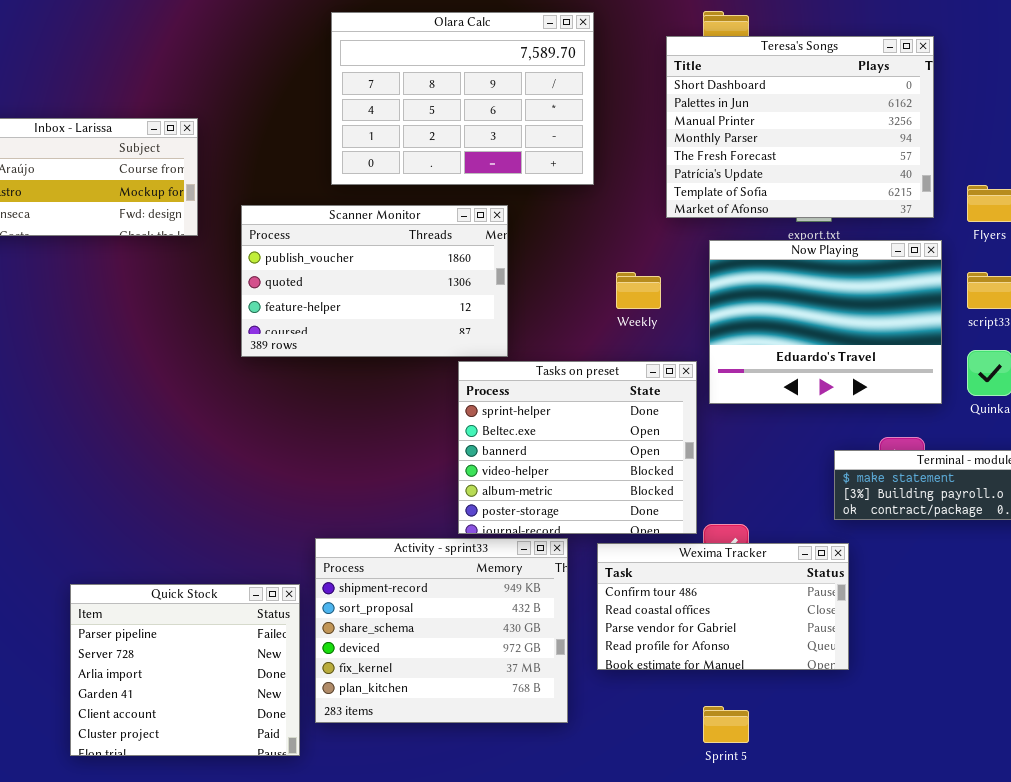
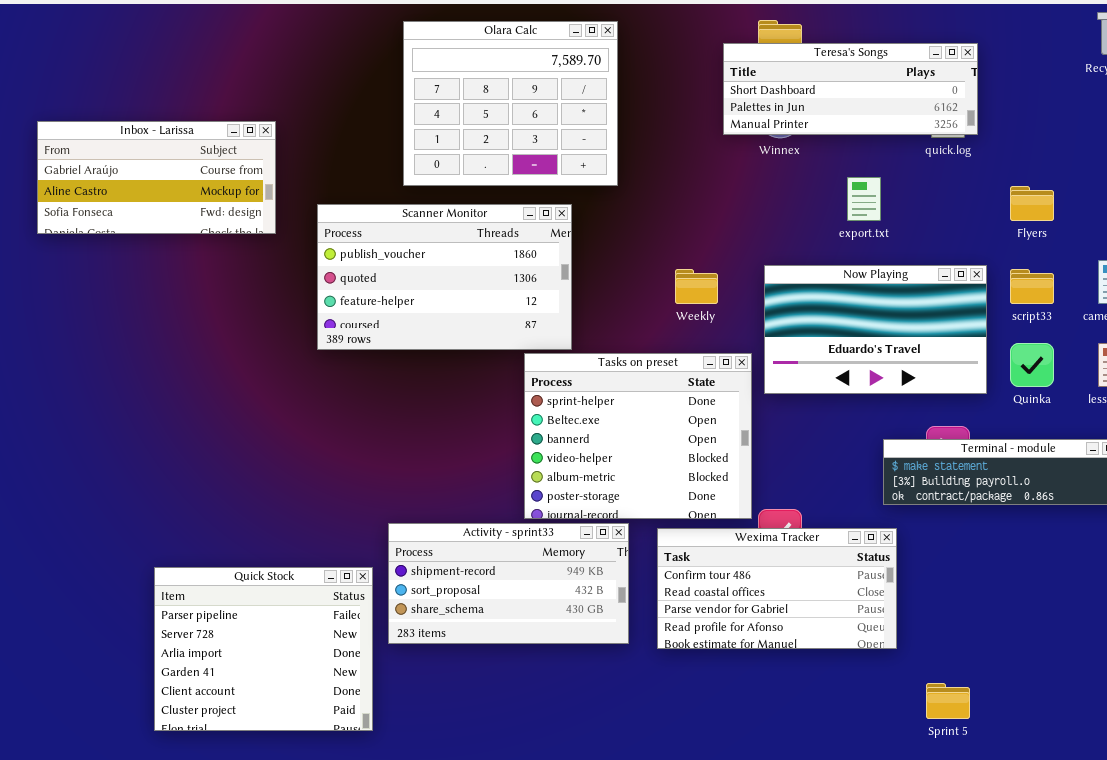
Olara Calc: [331,12,594,185] -> [403,21,618,186], resized
Teresa's Songs: [666,36,934,218] -> [723,43,978,135], resized
Now Playing: [709,240,942,404] -> [764,265,987,394], resized
Activity - sprint33: [315,538,568,723] -> [388,523,629,644], resized
Sprint 5: [703,706,749,743] -> [926,683,970,719], moved

